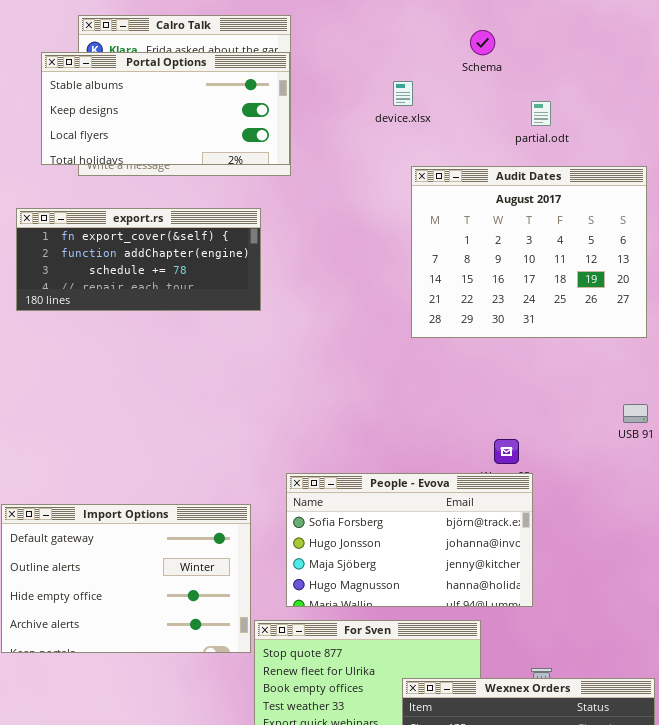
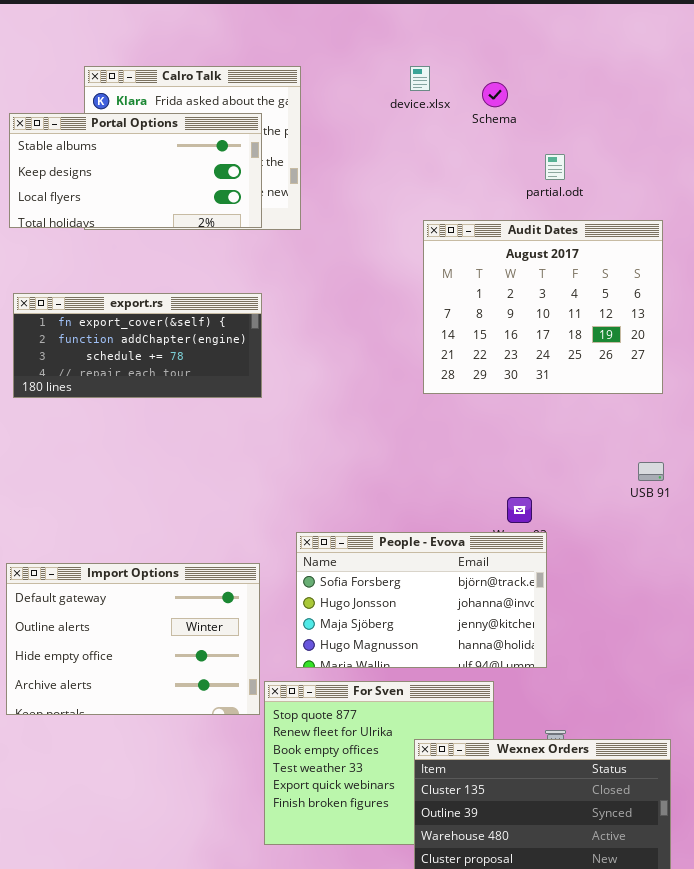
Portal Options: [41,52,290,165] -> [9,113,262,228], moved
device.xlsx: [393,81,413,106] -> [410,66,430,91], moved
export.rs: [16,208,261,311] -> [13,293,262,398], moved

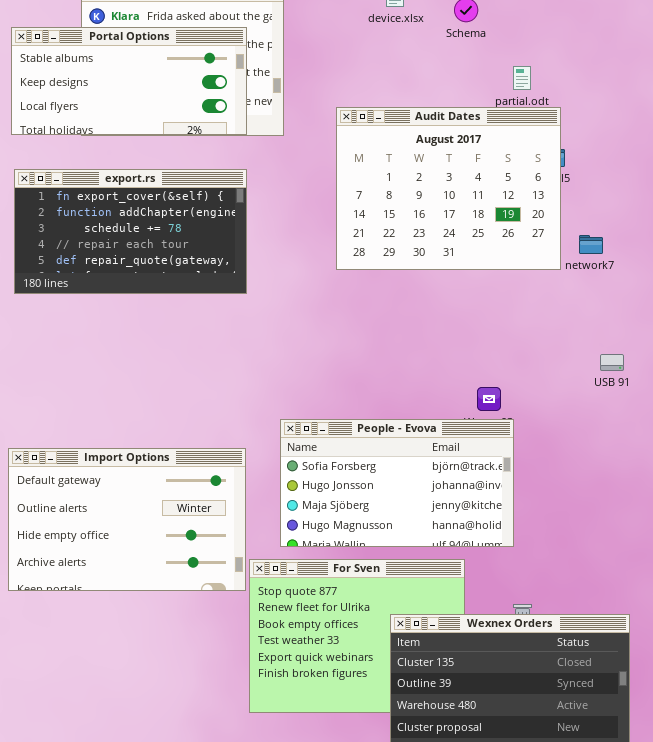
Audit Dates: [423,220,663,394] -> [336,107,561,270], moved
export.rs: [13,293,262,398] -> [14,169,247,294], resized

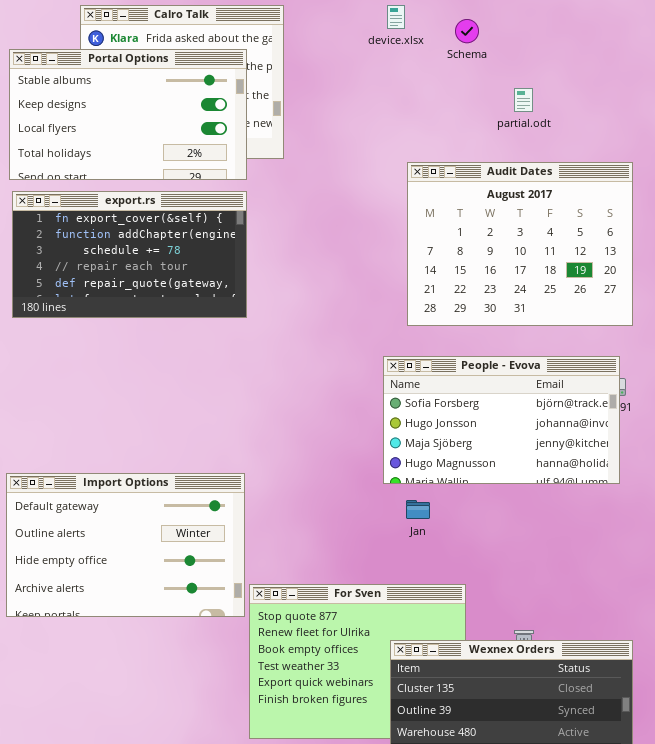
Portal Options: [11,27,247,135] -> [9,49,247,180], resized
Audit Dates: [336,107,561,270] -> [407,162,633,326], moved
People - Evova: [280,419,514,547] -> [383,356,620,484], moved

